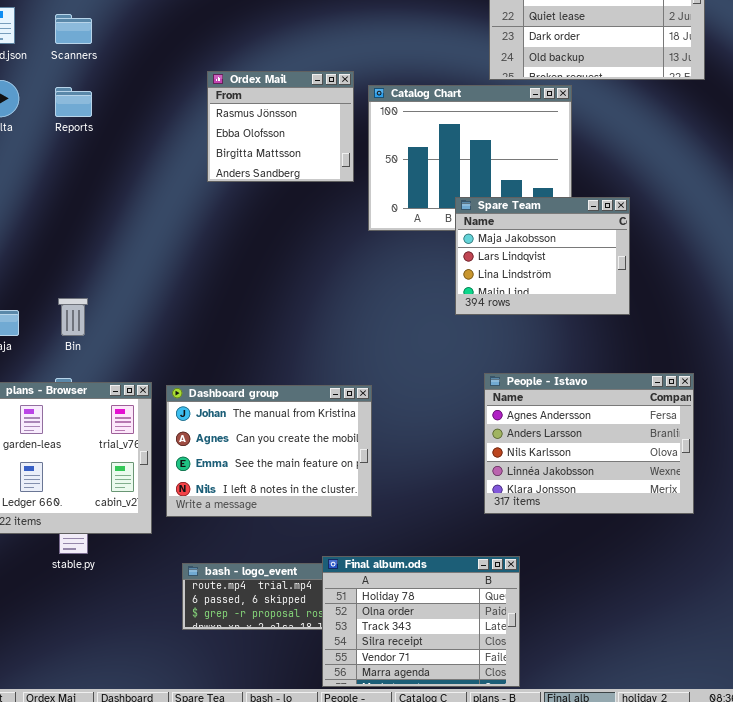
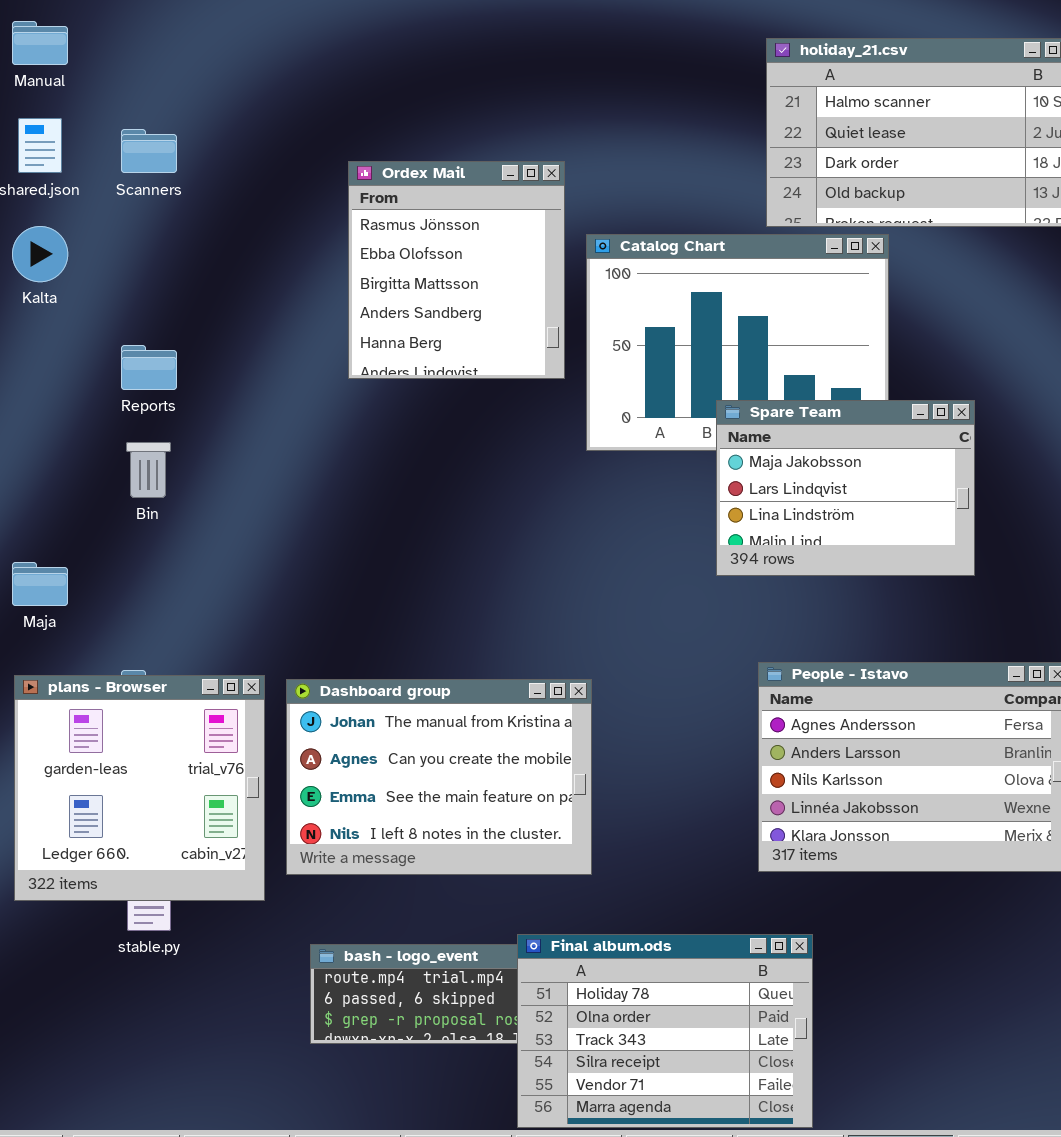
Ordex Mail: [207,71,354,182] -> [348,161,565,379], resized
Reports: [55,87,92,117] -> [121,345,177,390], moved
Bin: [58,298,88,336] -> [126,442,171,498], moved

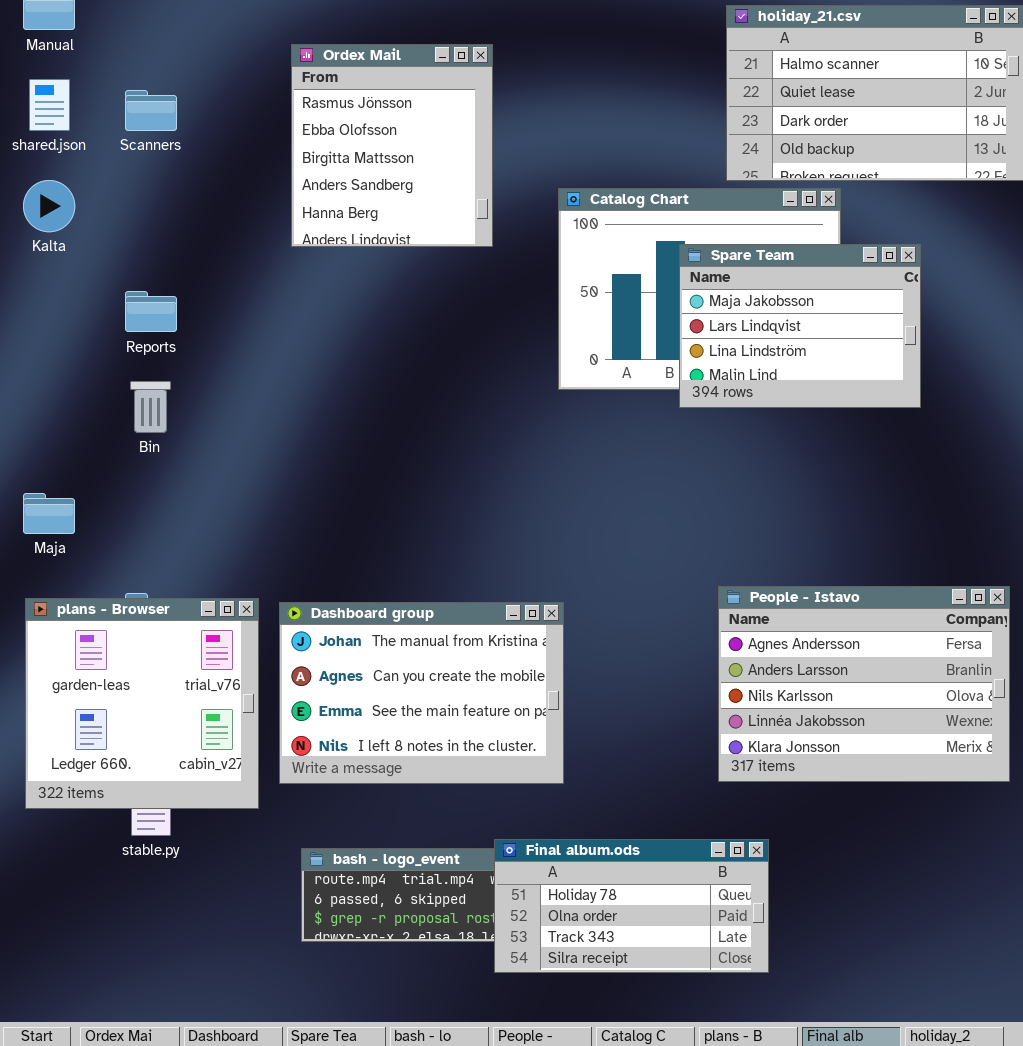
Ordex Mail: [348,161,565,379] -> [291,44,493,247], moved
Spare Team: [716,400,975,576] -> [679,244,921,408], moved
Final album.ods: [517,934,813,1128] -> [494,839,769,973], resized

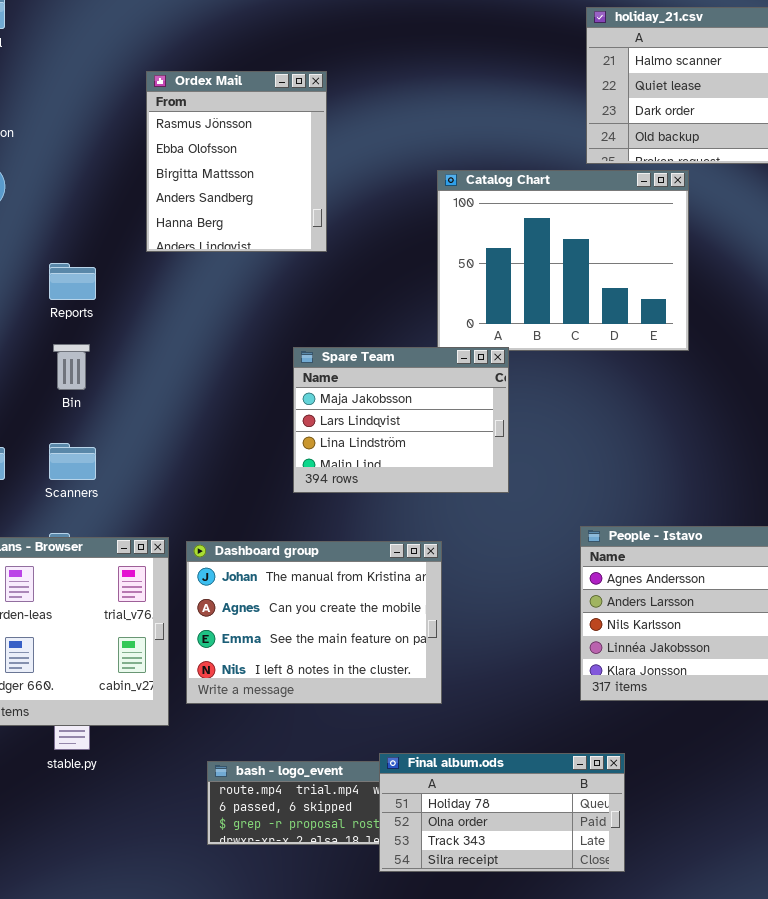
Ordex Mail: [291,44,493,247] -> [146,71,327,252], moved
Scanners: [125,90,177,131] -> [49,443,96,480], moved
Spare Team: [679,244,921,408] -> [293,347,509,493], moved

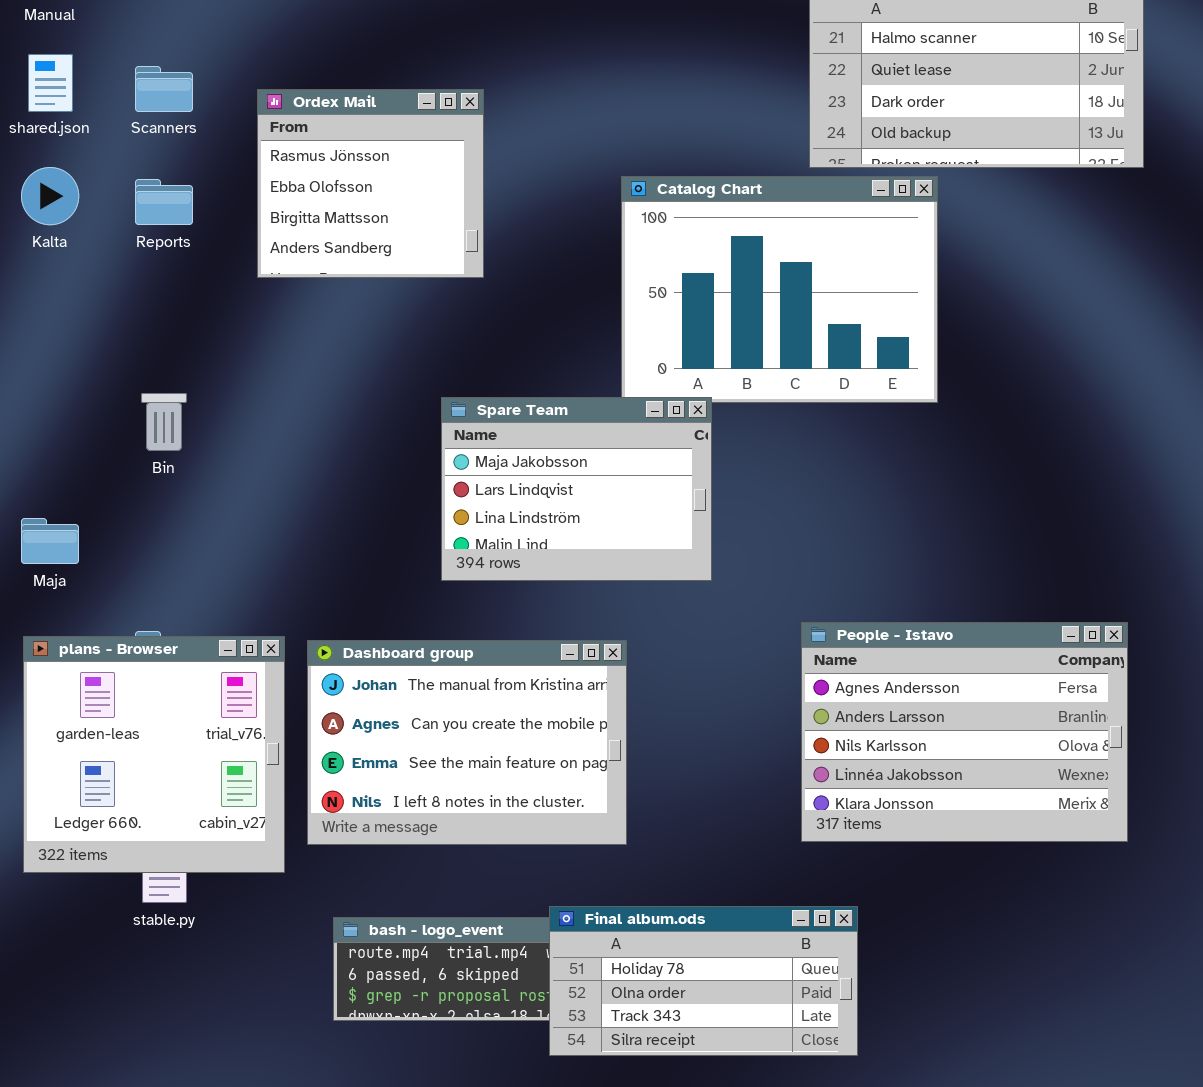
Ordex Mail: [146,71,327,252] -> [257,89,484,278], resized
Reports: [49,263,96,300] -> [135,179,193,225], moved
Scanners: [49,443,96,480] -> [135,66,193,112], moved

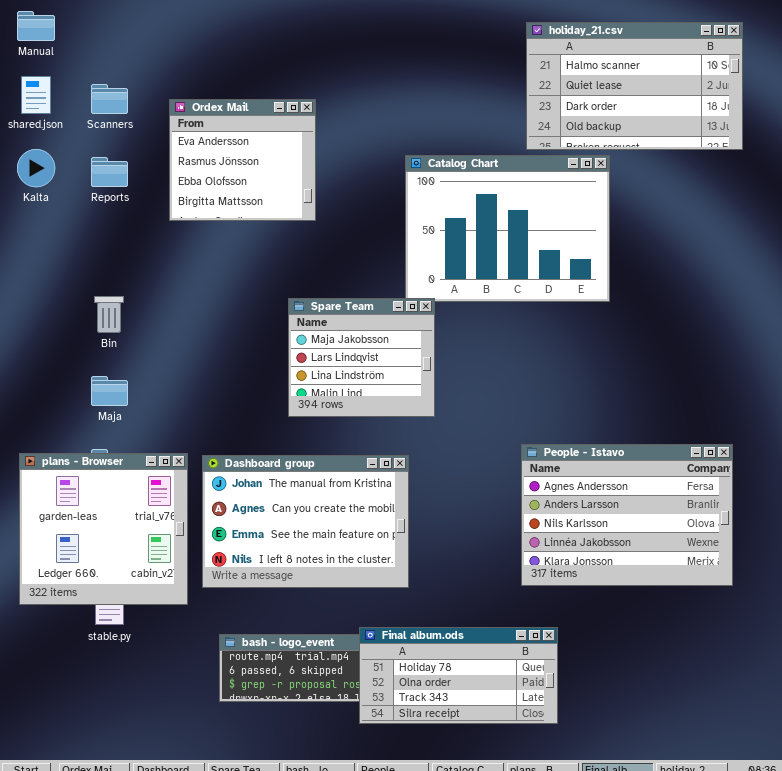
Ordex Mail: [257,89,484,278] -> [169,99,316,221], scrolled up 1 row
Spare Team: [441,397,712,581] -> [288,298,435,417], resized
Maja: [21,518,79,564] -> [91,376,128,406], moved

